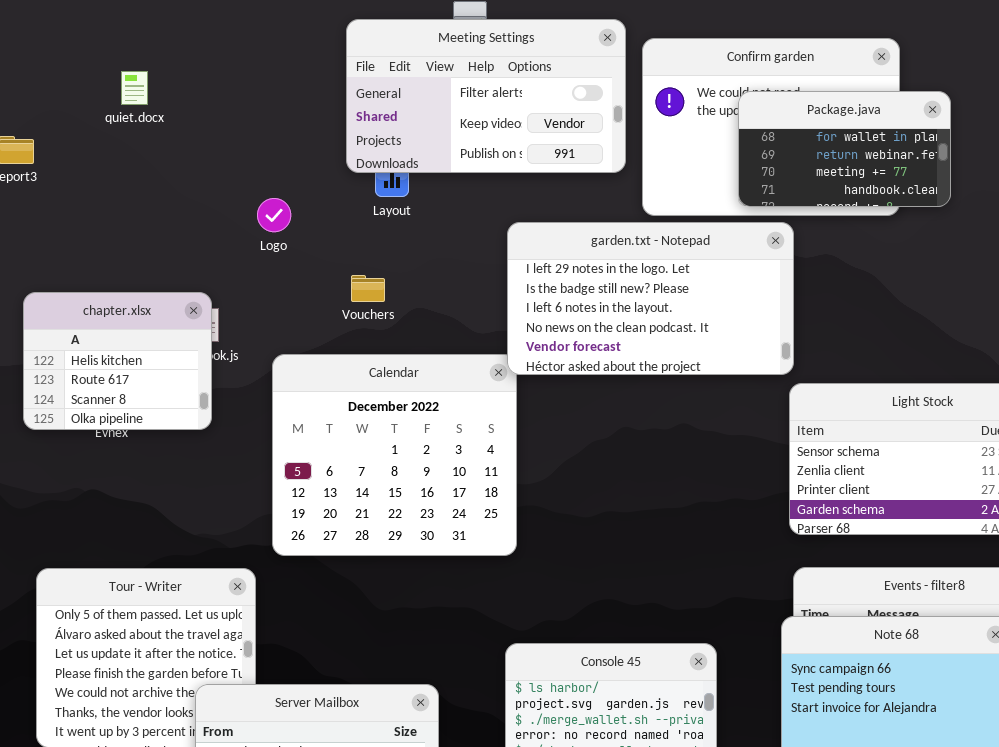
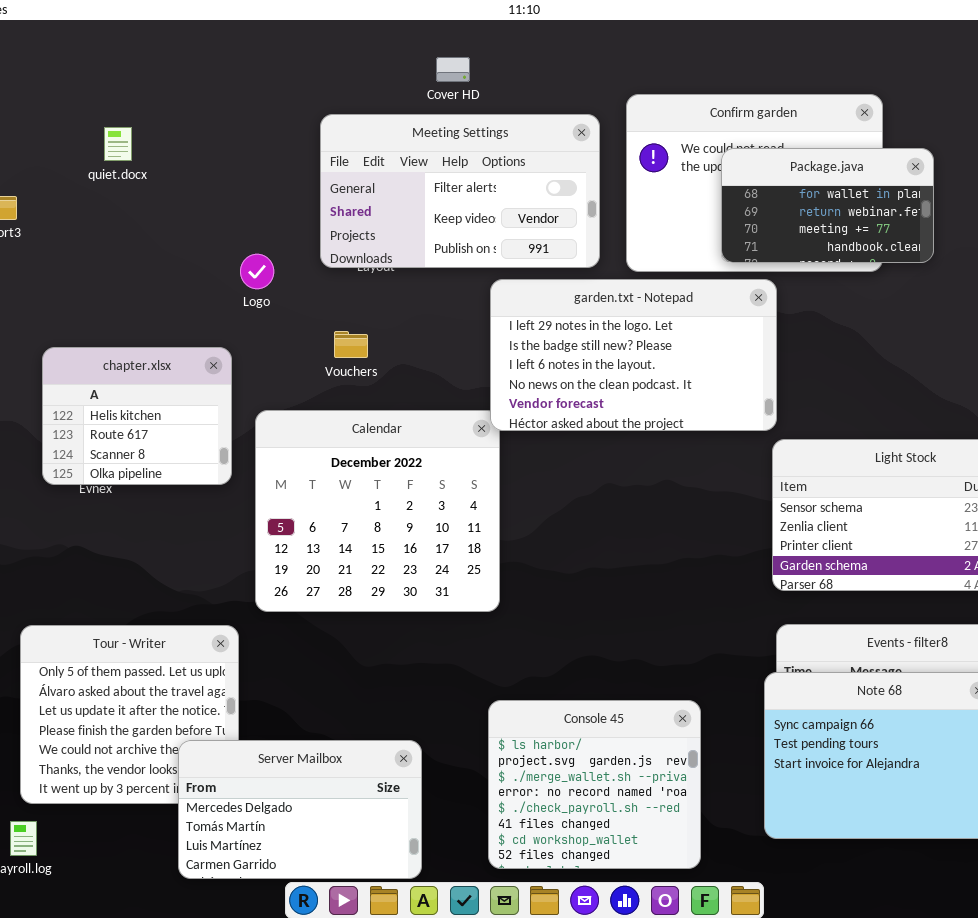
Meeting Settings: [346,19,626,173] -> [320,114,600,268], moved
chapter.xlsx: [23,292,212,430] -> [42,347,232,485], moved

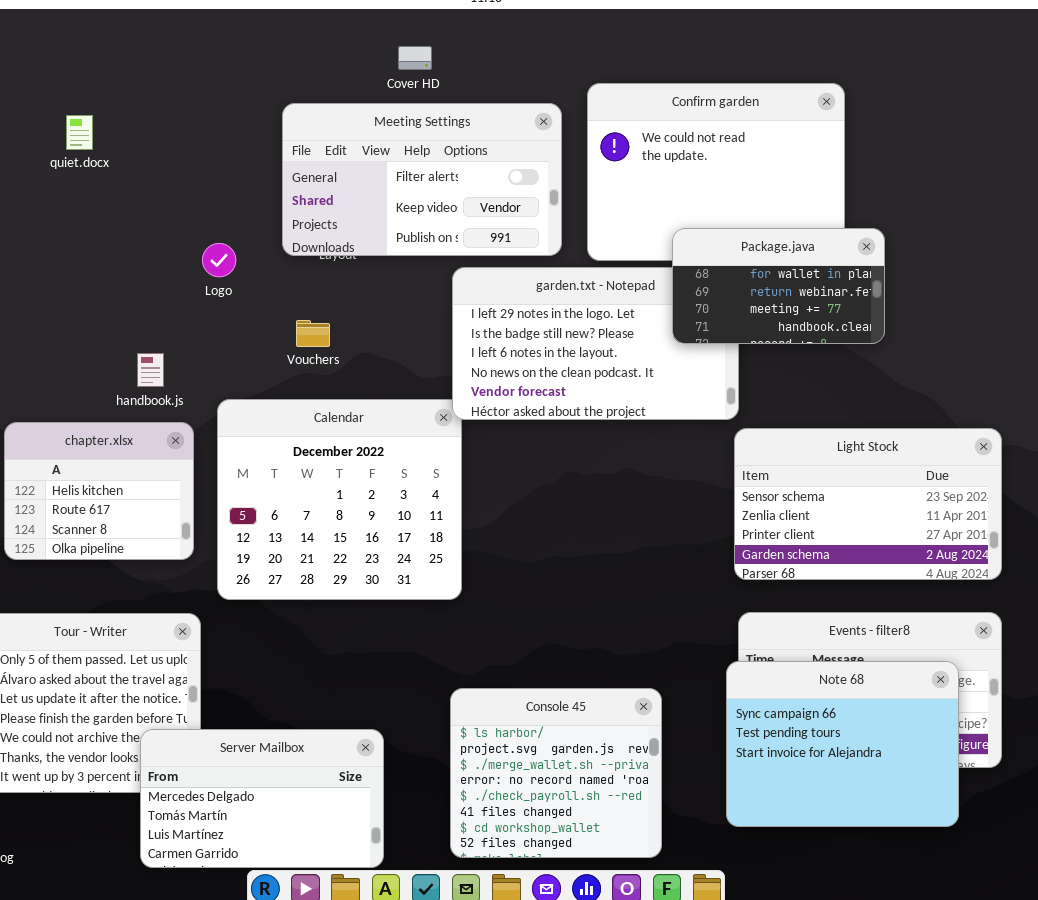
Package.java: [721,148,934,263] -> [672,228,885,344], moved
chapter.xlsx: [42,347,232,485] -> [4,422,194,560], moved

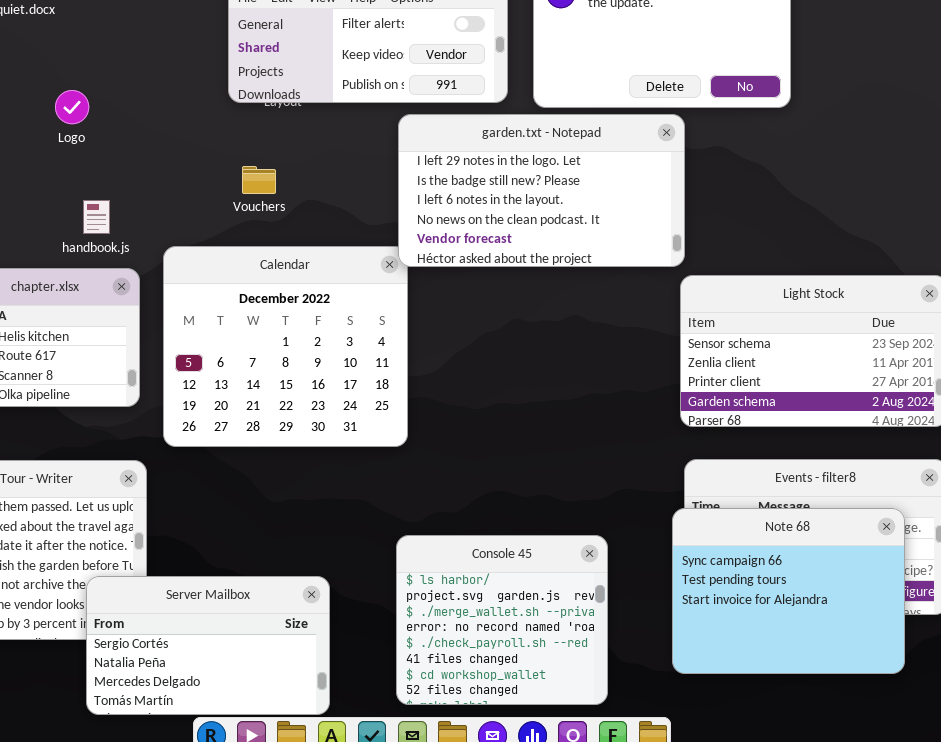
Package.java: [672,228,885,344] -> none, closed
Logo: [202,243,236,277] -> [55,90,89,124], moved
Server Mailbox: [140,729,384,868] -> [86,576,330,715], scrolled up 2 rows

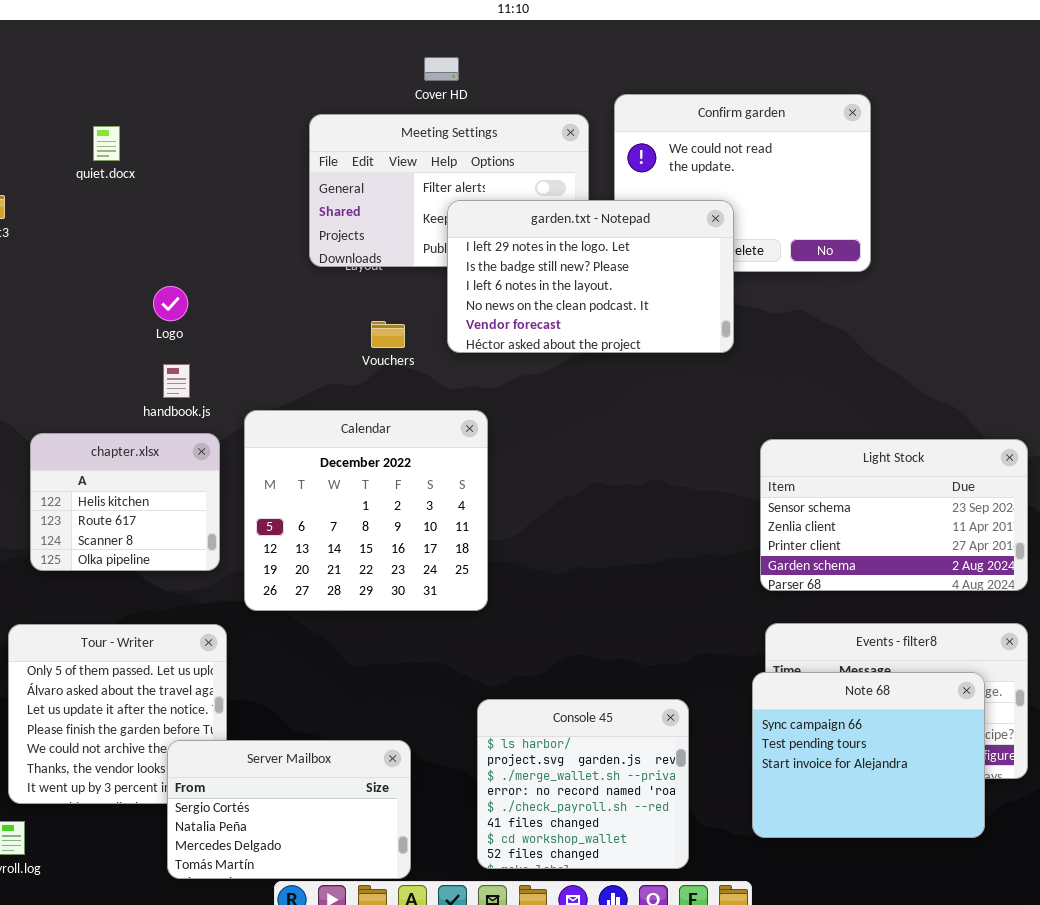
Logo: [55,90,89,124] -> [153,286,188,321], moved
garden.txt - Notepad: [398,114,685,267] -> [447,200,734,353], moved
Vouchers: [242,166,276,194] -> [371,321,405,348], moved

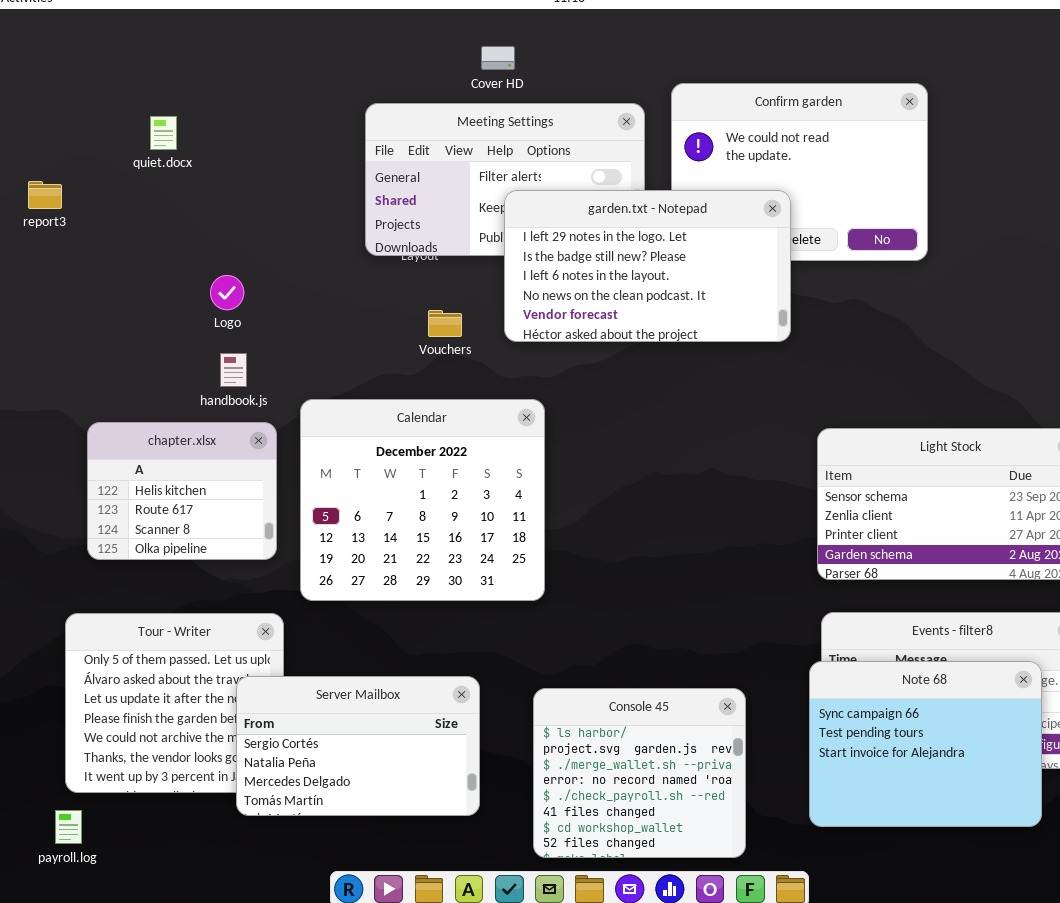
Server Mailbox: [167,740,411,879] -> [236,676,480,816], moved

